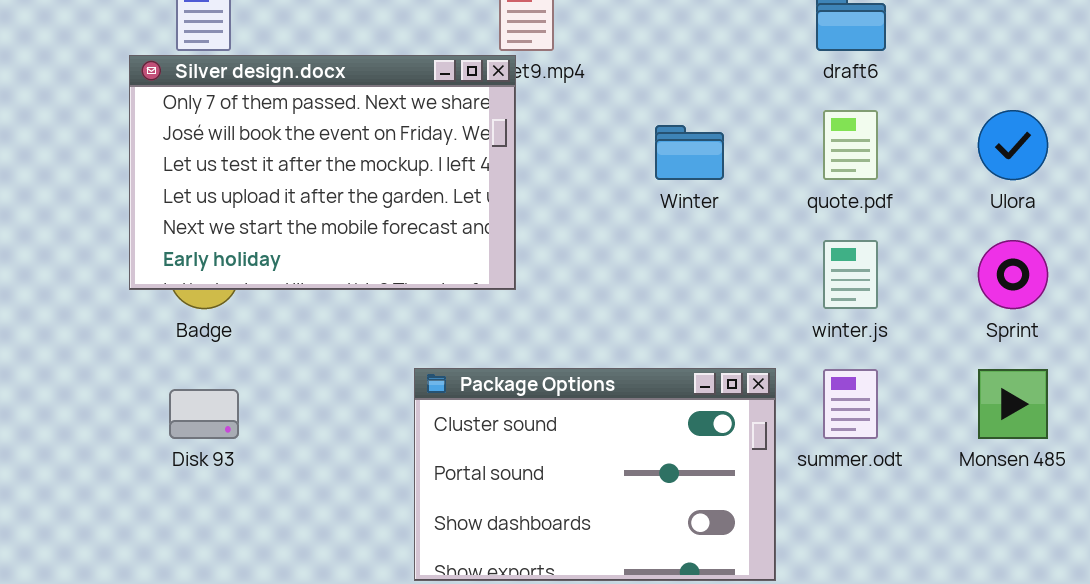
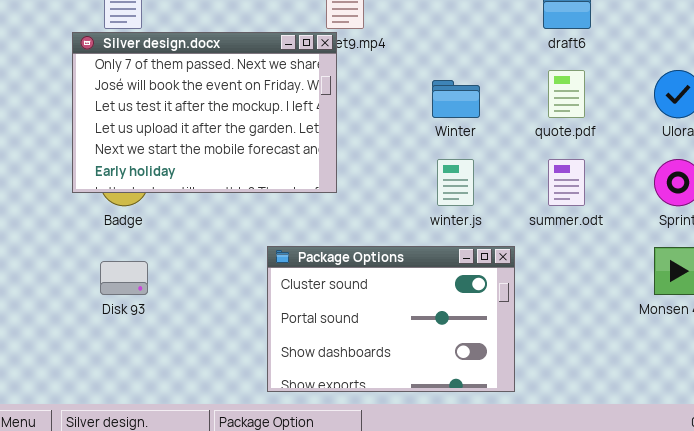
winter.js: [823,240,878,309] -> [437,159,474,206], moved
summer.odt: [823,369,878,439] -> [548,159,585,206], moved

